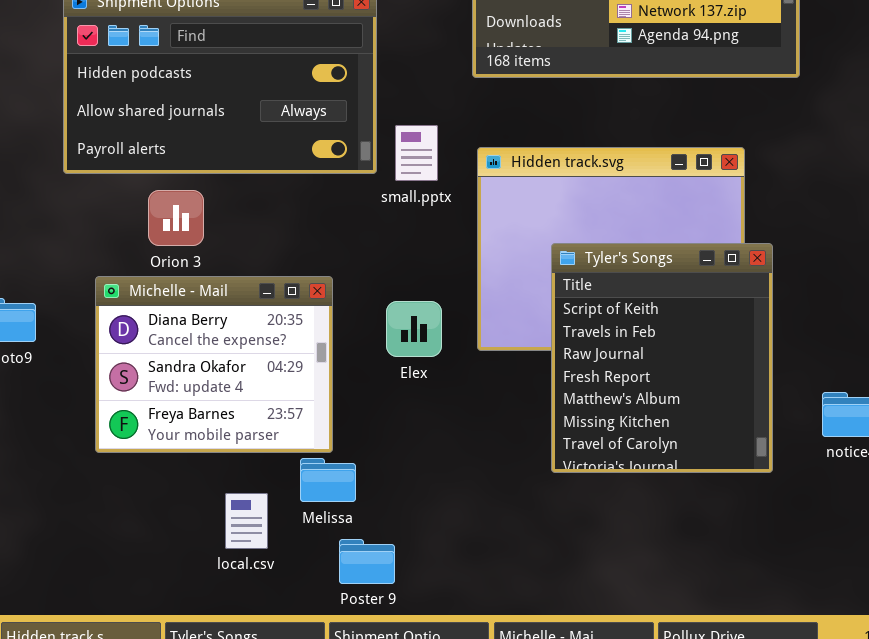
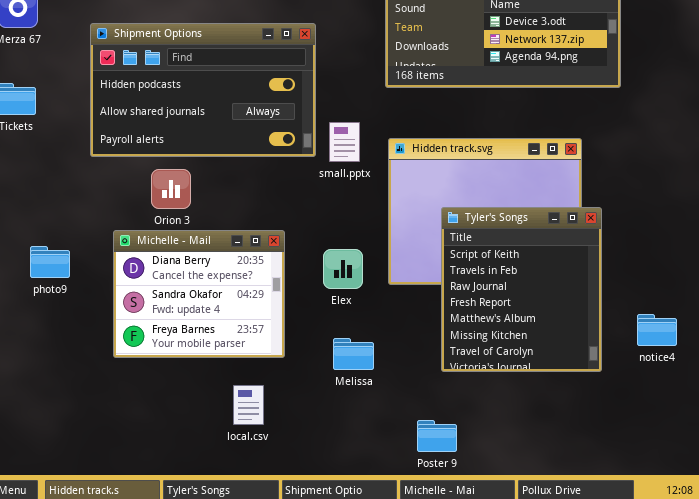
Melissa: [300,458,356,502] -> [333,338,374,370], moved
local.csv: [225,493,268,549] -> [233,385,264,425], moved
Poster 9: [339,539,395,584] -> [417,420,457,452], moved

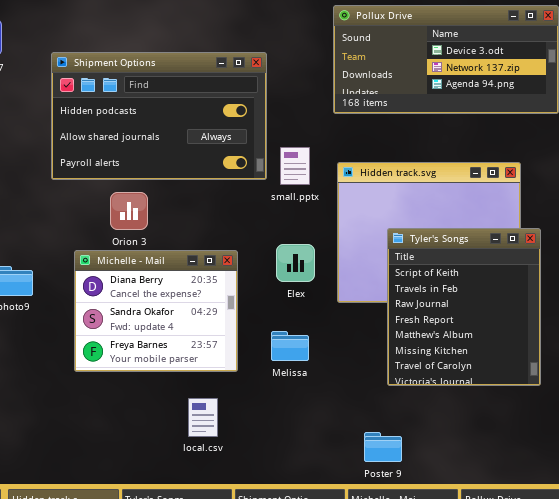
Elex: [323,249,363,289] -> [276,244,315,282], moved
Melissa: [333,338,374,370] -> [271,331,309,361], moved

